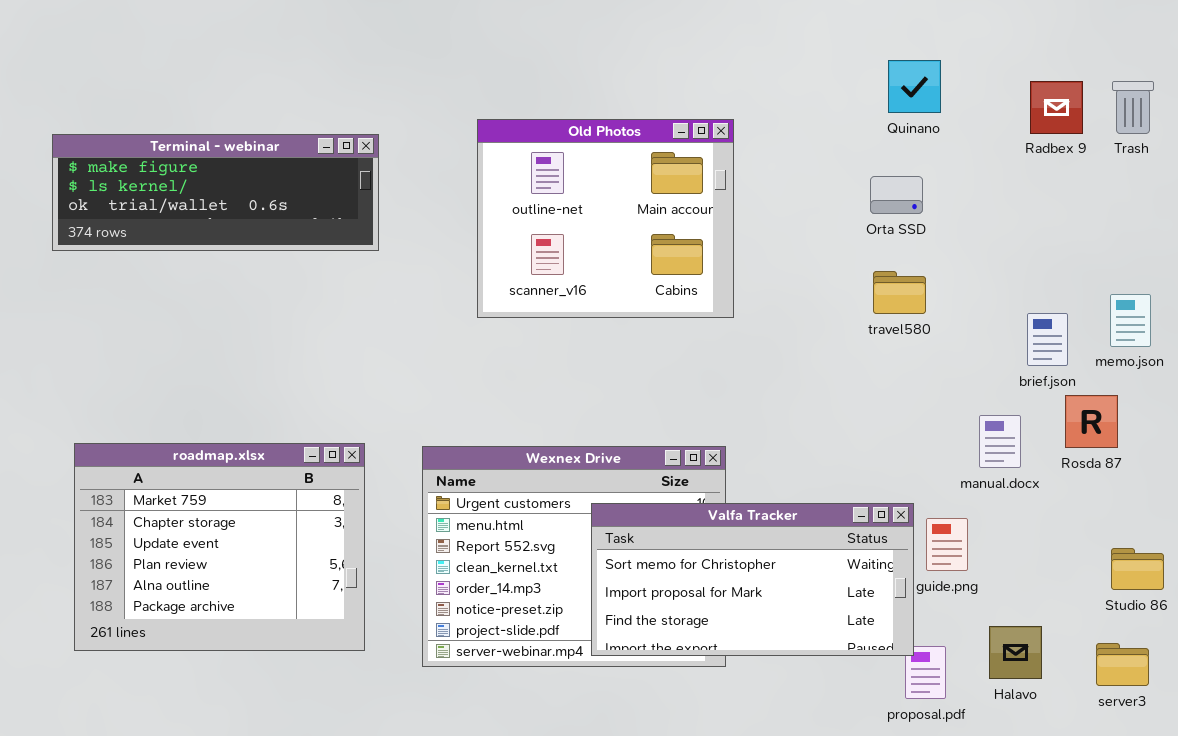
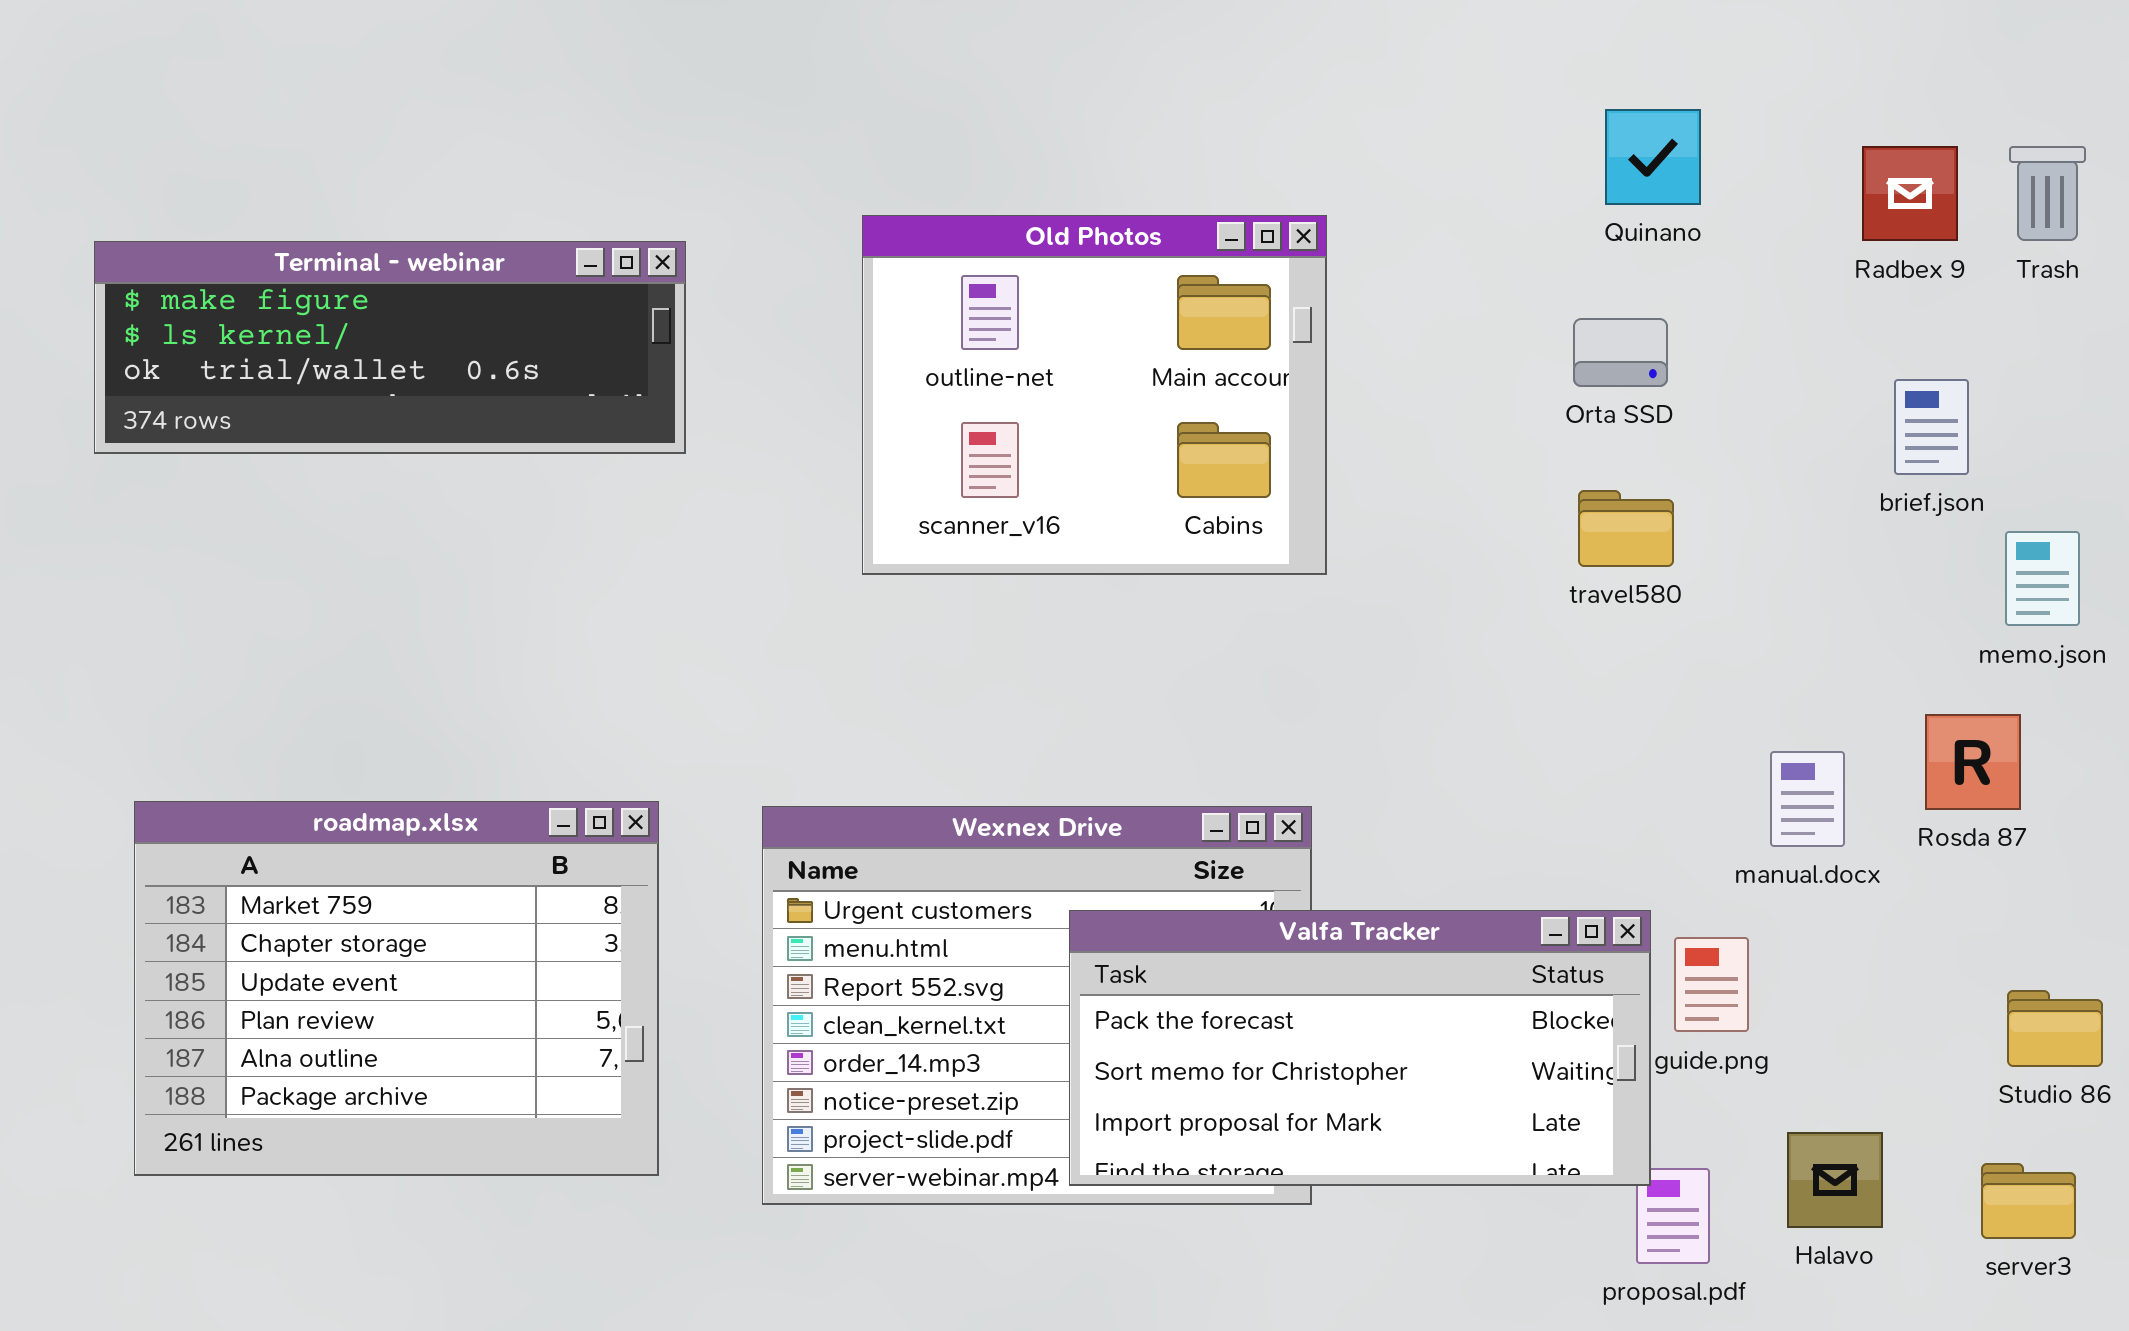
brief.json: [1027,313,1068,366] -> [1894,379,1969,475], moved
Valfa Tracker: [591,503,914,656] -> [1069,910,1651,1186], scrolled up 1 row

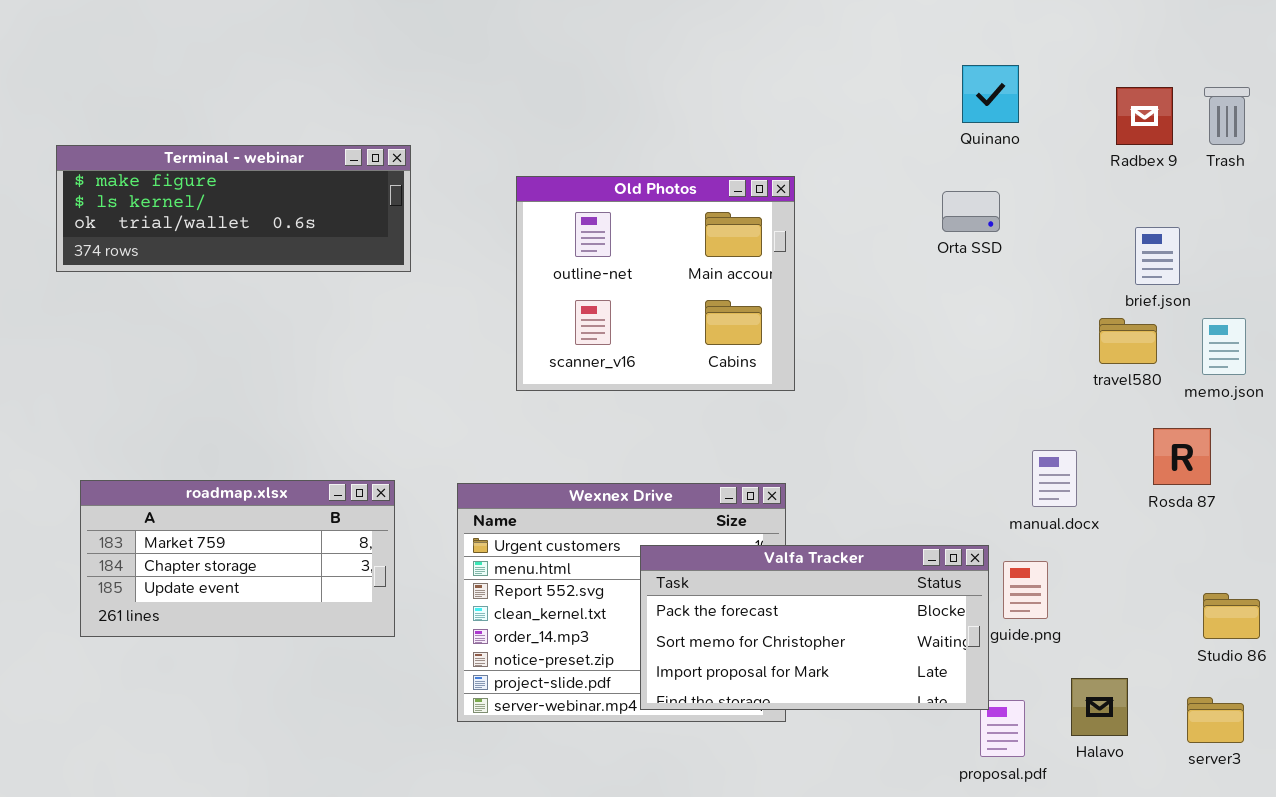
Old Photos: [862,215,1327,575] -> [516,176,795,391], moved
travel580: [1578,490,1674,567] -> [1099,318,1157,364], moved
manual.docx: [1770,751,1845,847] -> [1032,450,1077,507], moved
roadmap.xlsx: [134,801,659,1176] -> [80,480,395,637], resized

